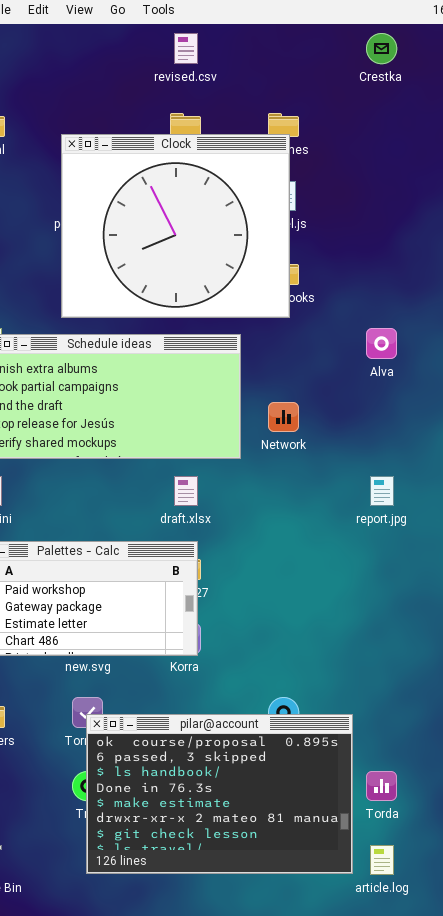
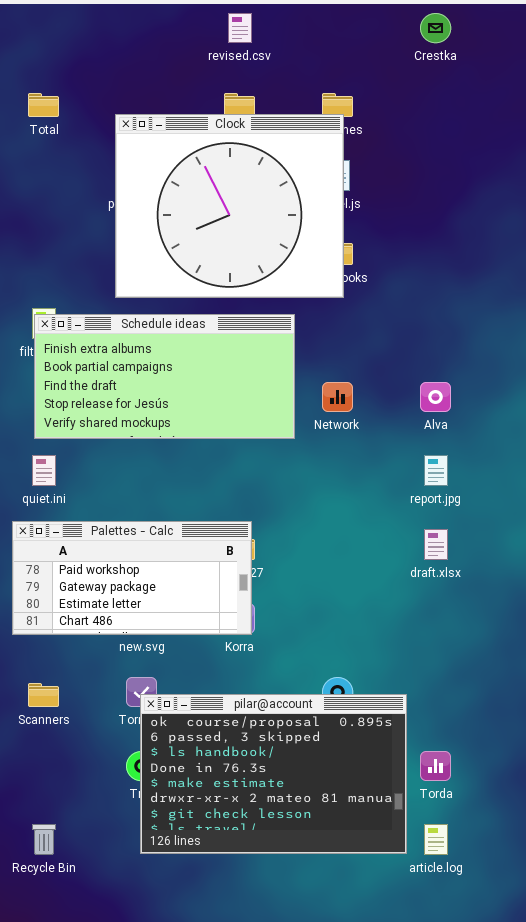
Alva: [366,328,397,359] -> [420,382,451,412], moved
draft.xlsx: [174,476,198,506] -> [424,529,448,560], moved

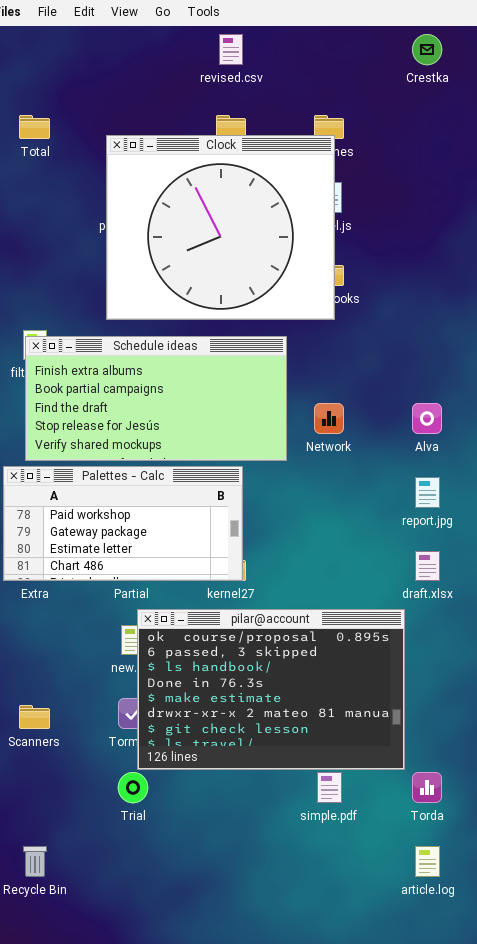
Palettes - Calc: [12,521,252,635] -> [3,466,243,581], moved
pilar@account: [140,694,407,854] -> [137,609,405,770], moved

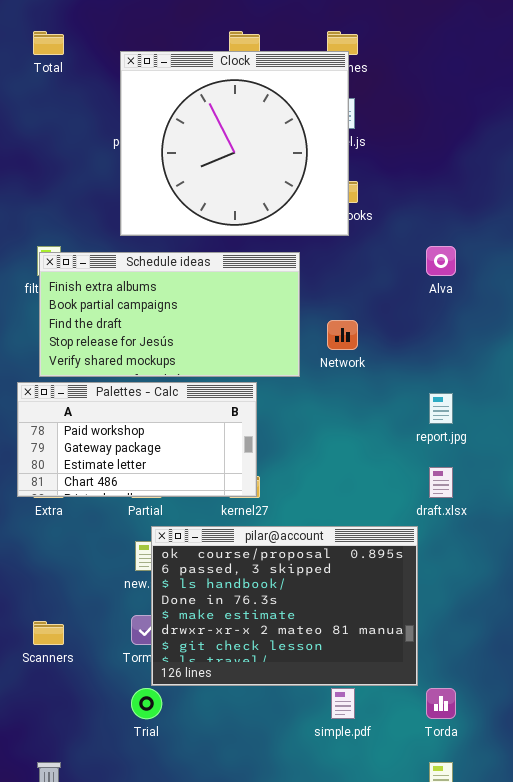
Alva: [412,403,442,434] -> [426,246,456,276], moved

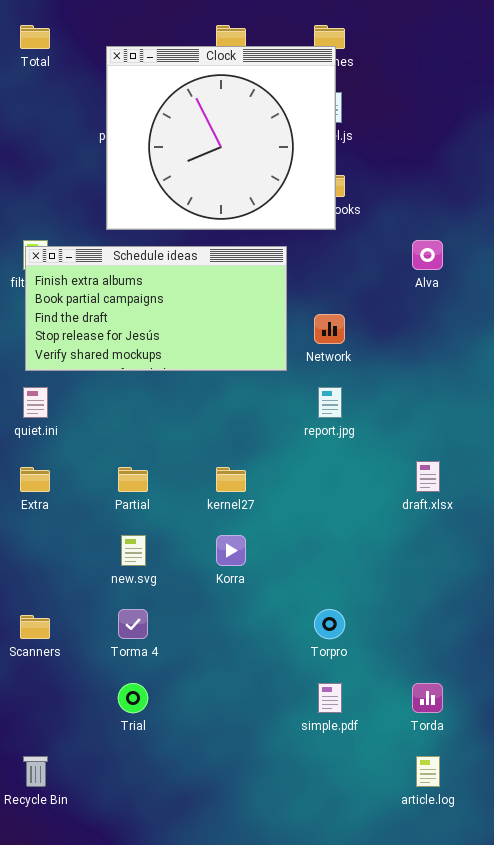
Palettes - Calc: [17,382,257,497] -> none, closed
report.jpg: [429,393,453,424] -> [318,387,342,418], moved
pilar@account: [151,526,418,686] -> none, closed

